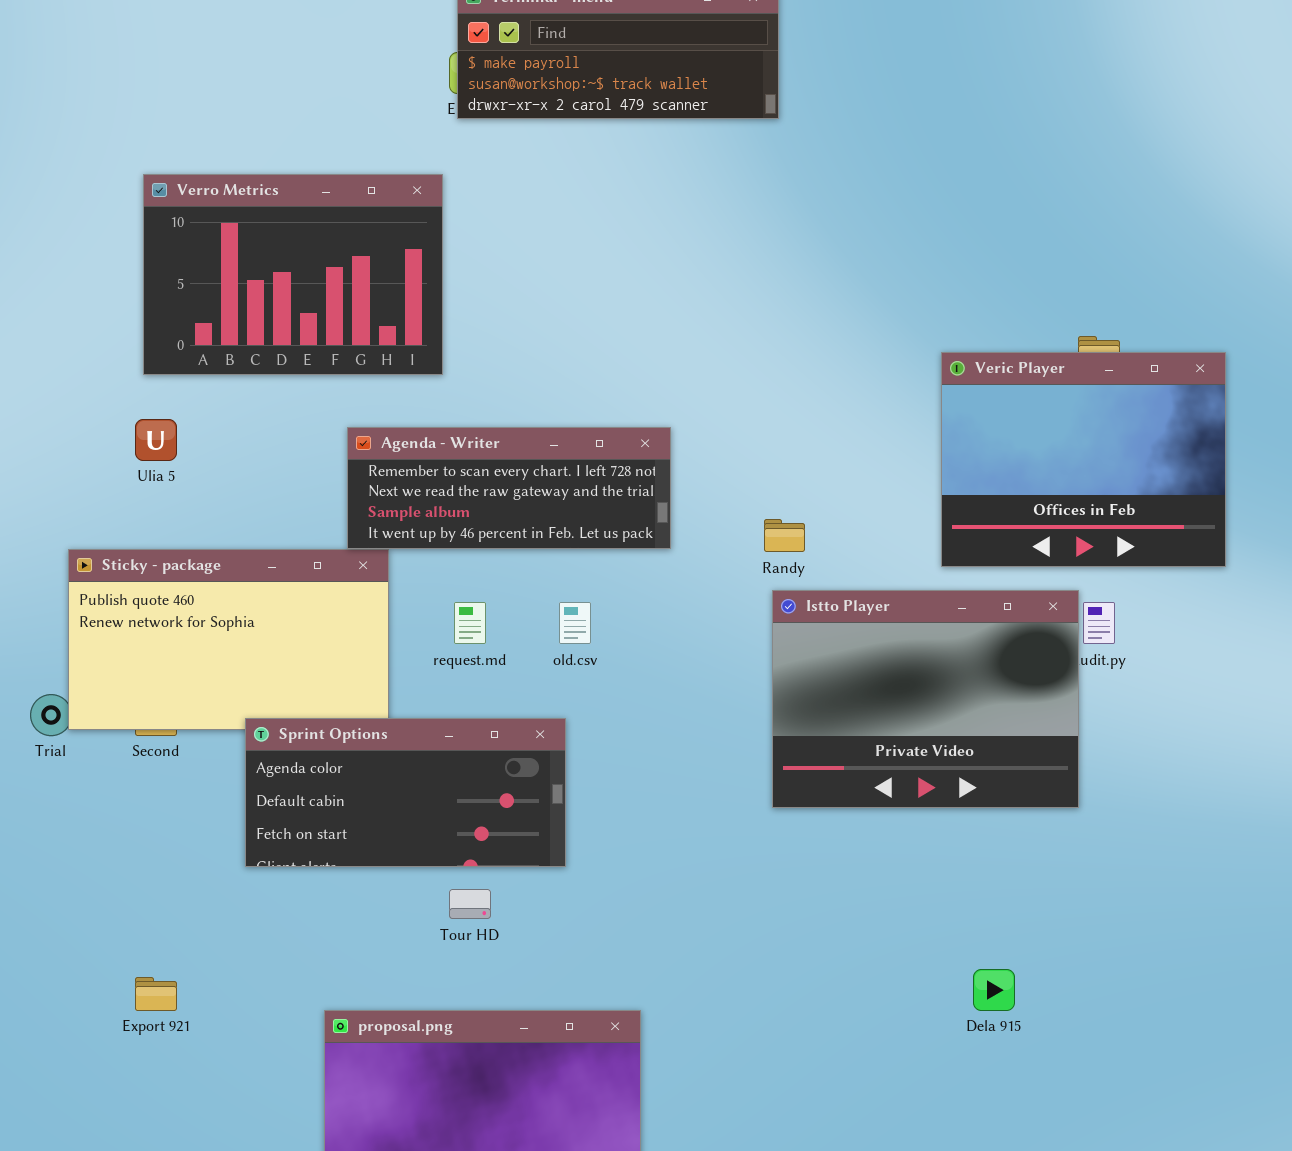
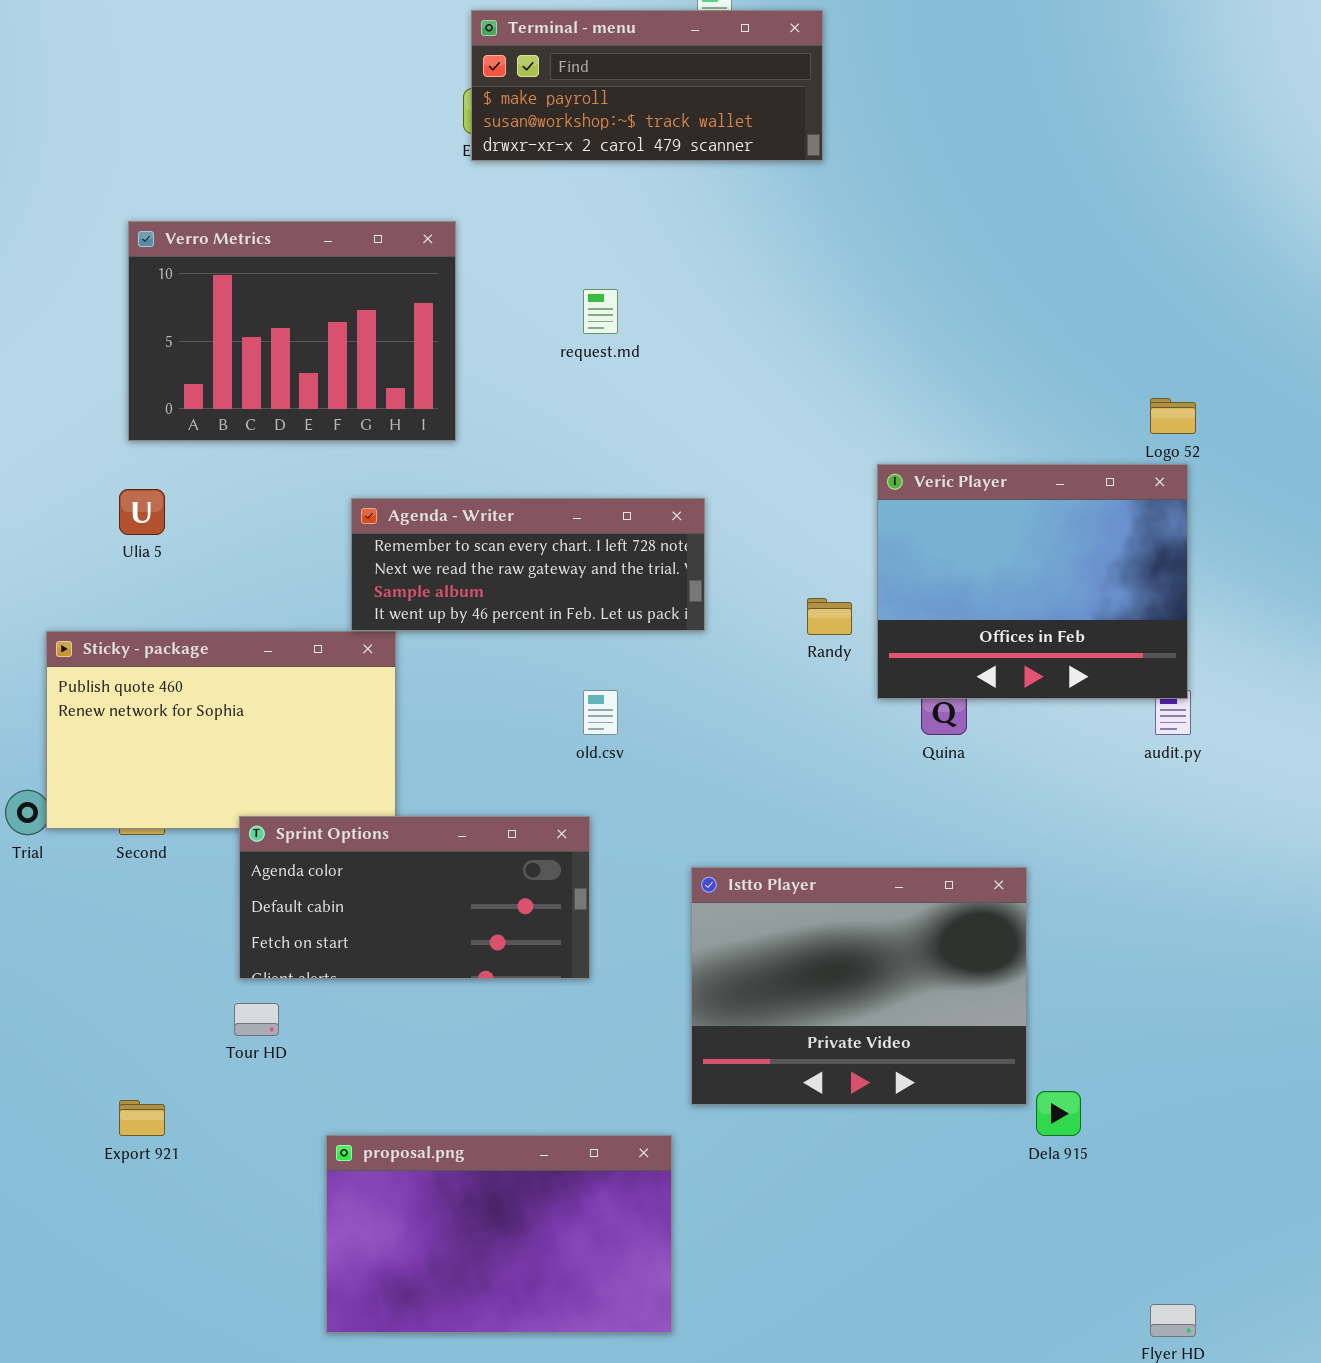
Veric Player: [941,352,1226,567] -> [877,464,1188,699], moved
Istto Player: [772,590,1079,808] -> [691,867,1027,1105], moved
request.md: [454,602,486,644] -> [583,289,618,334], moved
Tour HD: [449,889,491,919] -> [234,1003,279,1036], moved

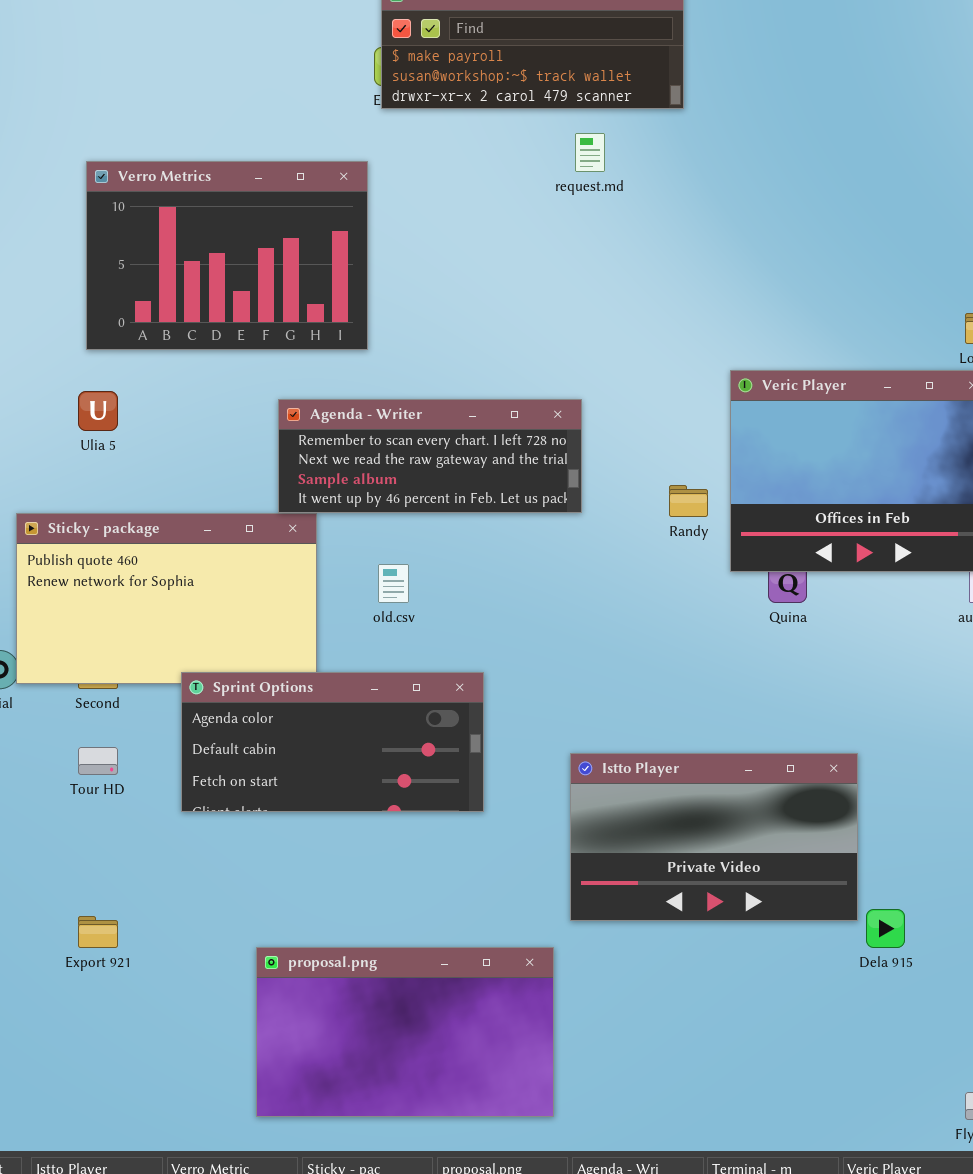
request.md: [583,289,618,334] -> [575,133,605,172], moved
old.csv: [583,690,618,735] -> [378,564,409,603], moved
Istto Player: [691,867,1027,1105] -> [570,753,858,921], resized
Tour HD: [234,1003,279,1036] -> [78,747,118,775], moved

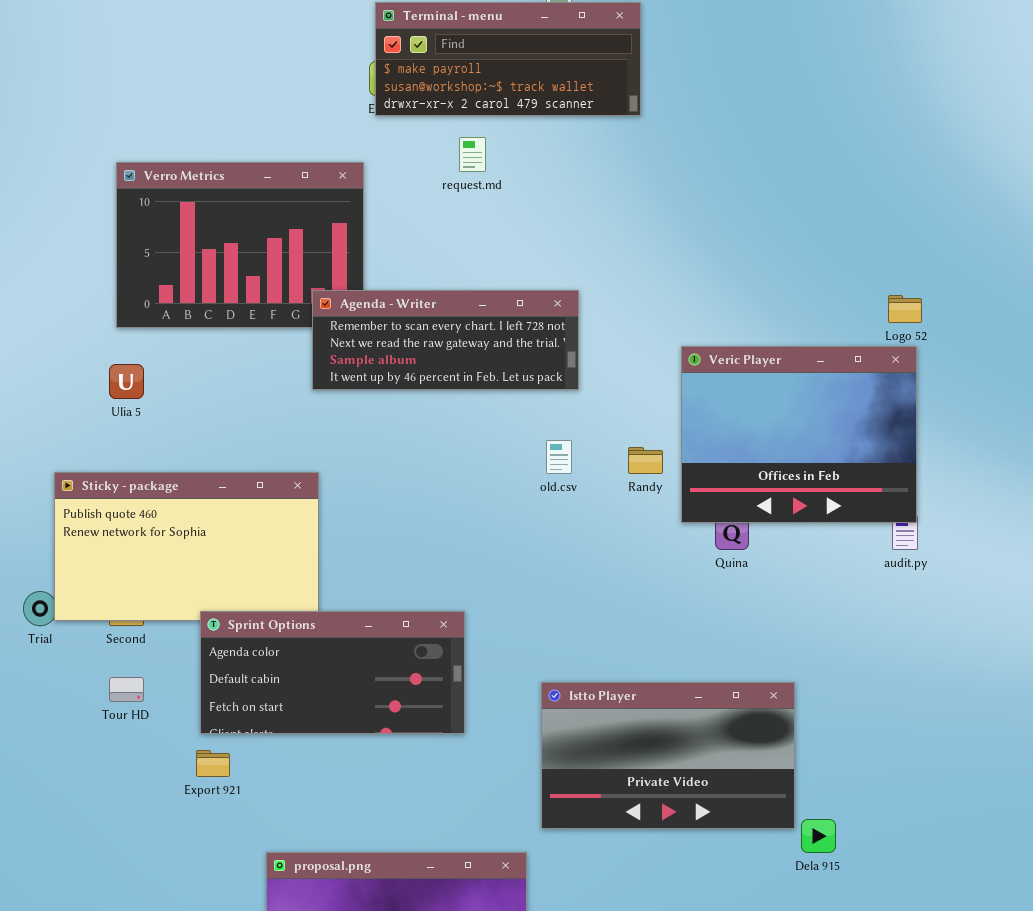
request.md: [575,133,605,172] -> [459,137,486,172], moved
Agenda - Writer: [278,399,582,513] -> [312,290,579,390], moved
old.csv: [378,564,409,603] -> [546,440,572,474], moved
Export 921: [78,916,118,948] -> [196,750,230,777], moved

